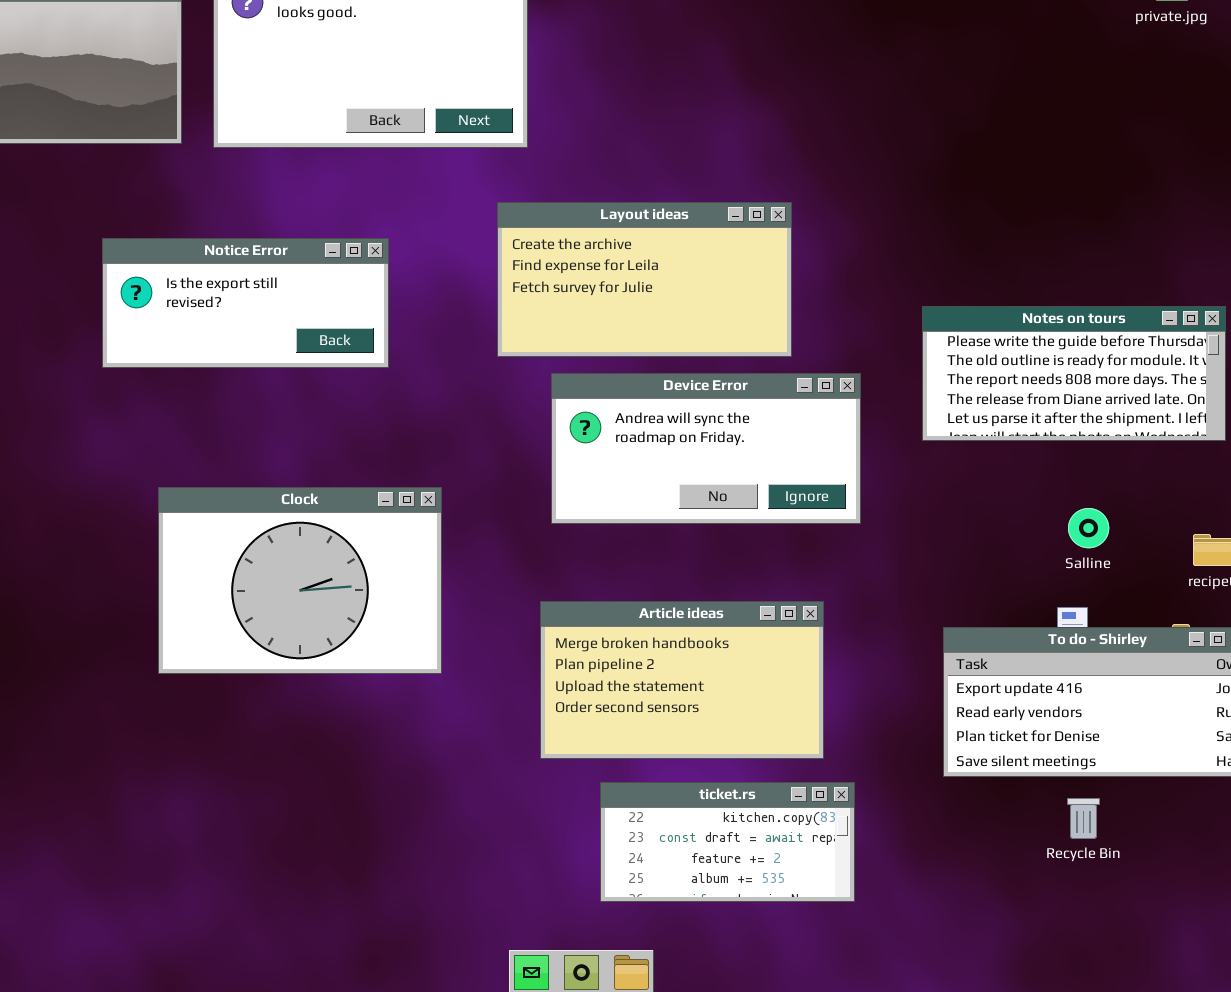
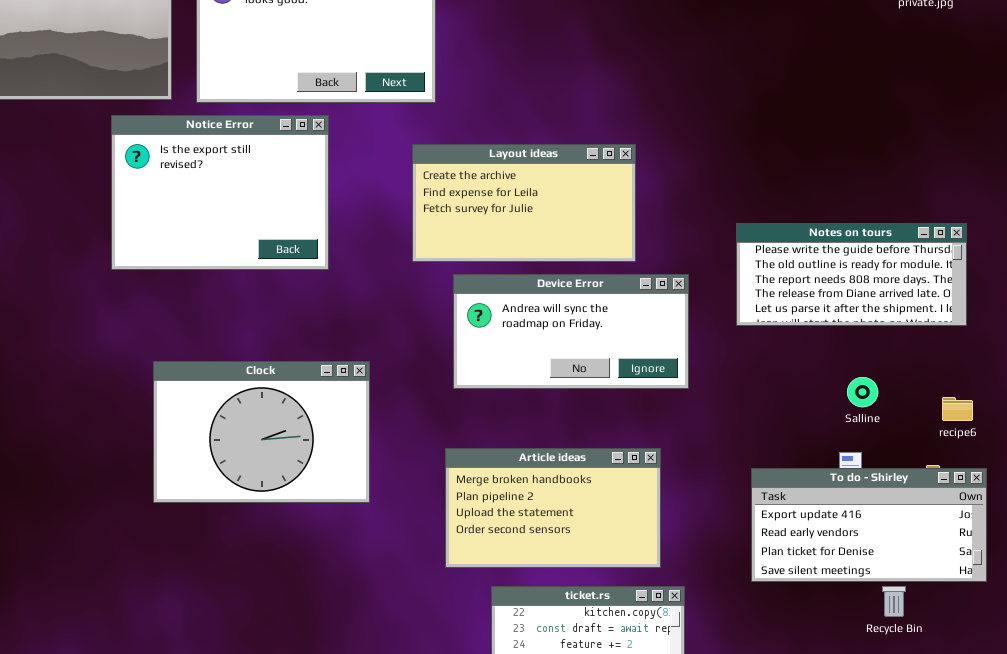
Notice Error: [102,238,389,368] -> [111,115,329,270], resized
Recycle Bin: [1067,798,1100,839] -> [882,586,906,617], moved

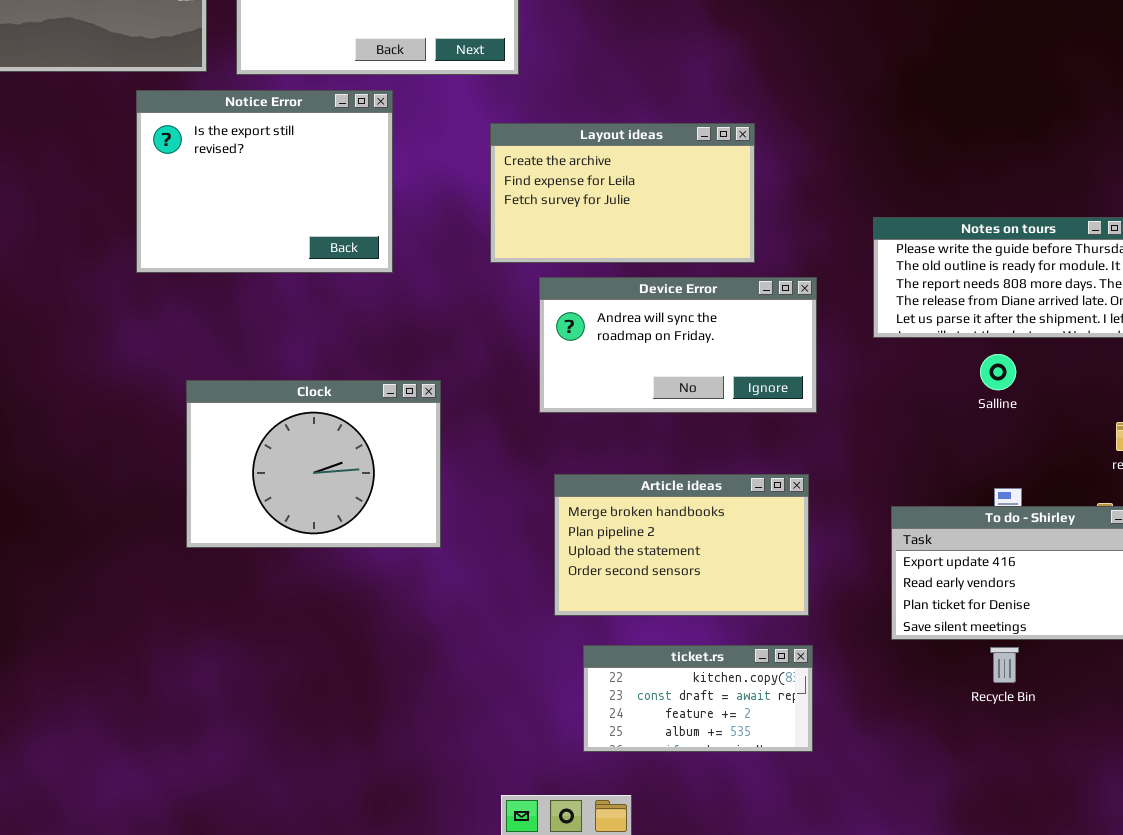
Salline: [847,377,878,407] -> [980,354,1016,390], moved
Article ideas: [445,448,661,568] -> [554,474,809,616], moved
Recycle Bin: [882,586,906,617] -> [990,647,1019,683], moved

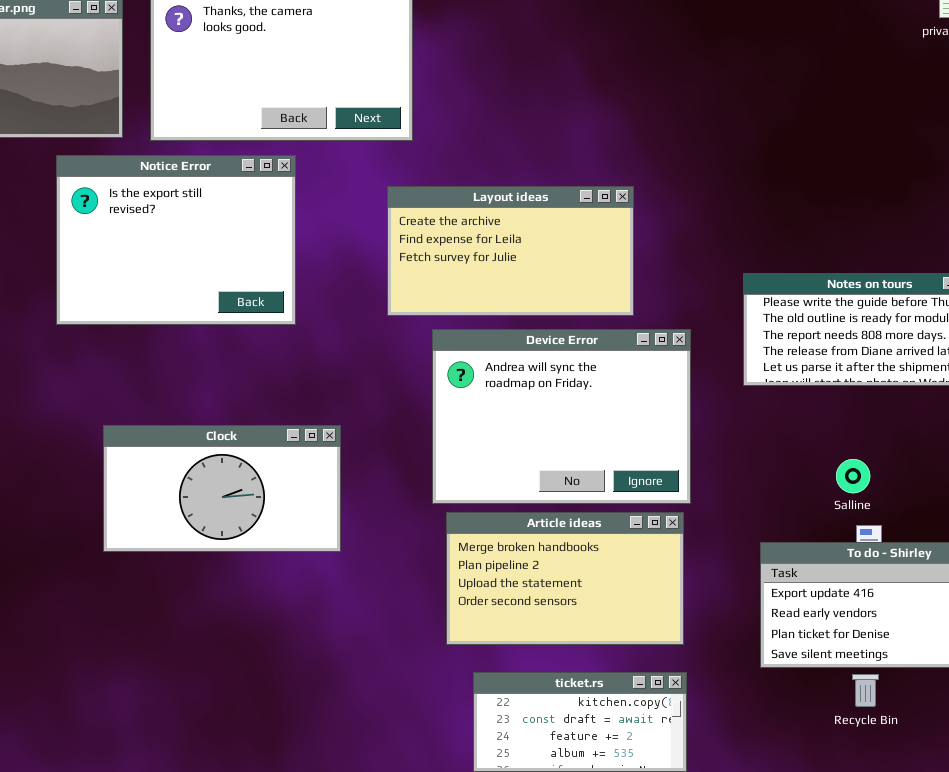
Device Error: [539,277,817,413] -> [432,329,691,504], resized
Salline: [980,354,1016,390] -> [836,459,870,493], moved
Clock: [186,380,441,548] -> [103,425,341,552], resized

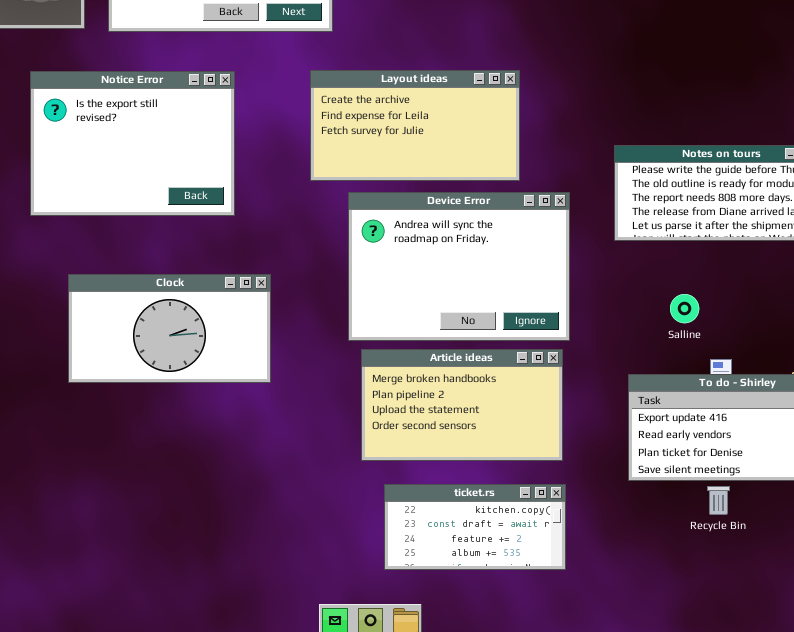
Notice Error: [56,155,296,325] -> [30,71,235,216], moved
Salline: [836,459,870,493] -> [670,294,699,323], moved

